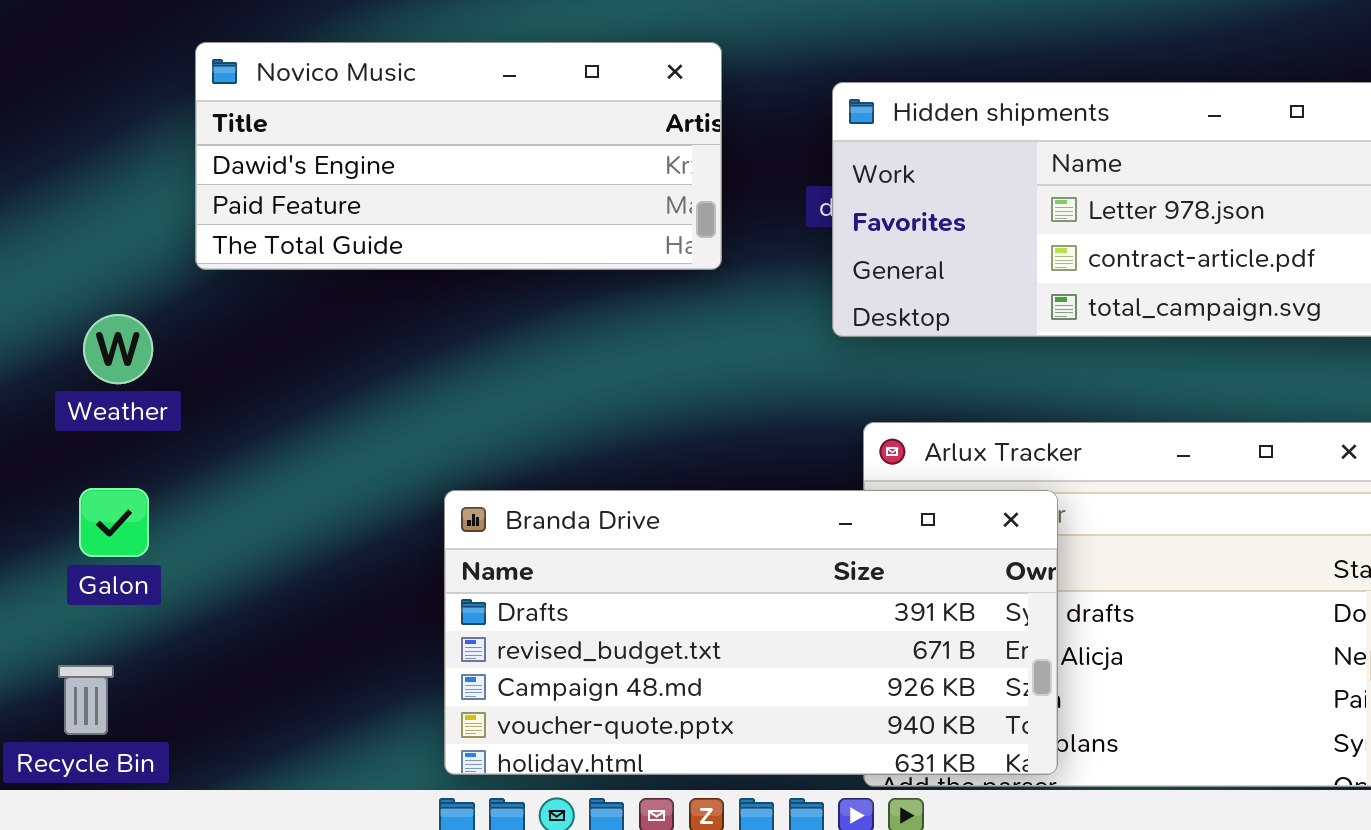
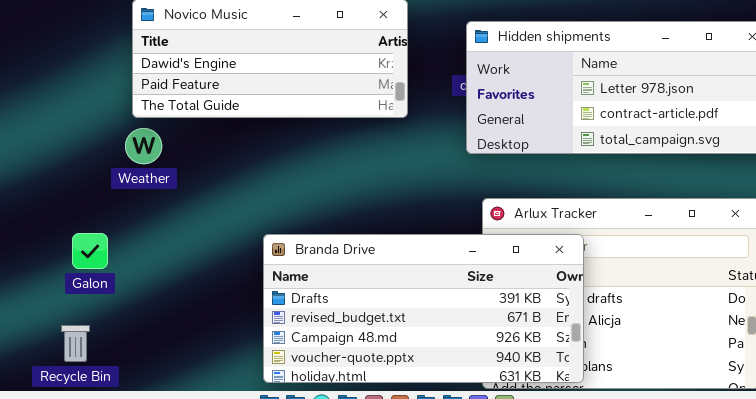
Weather: [83,314,153,384] -> [125,128,162,164], moved

